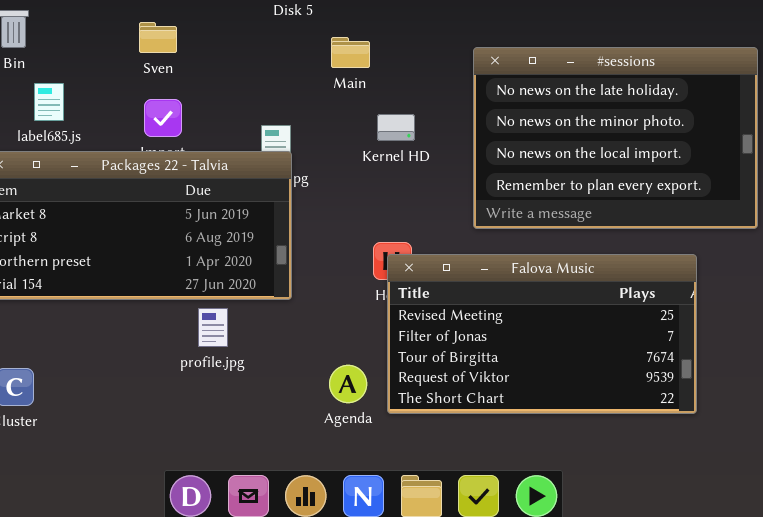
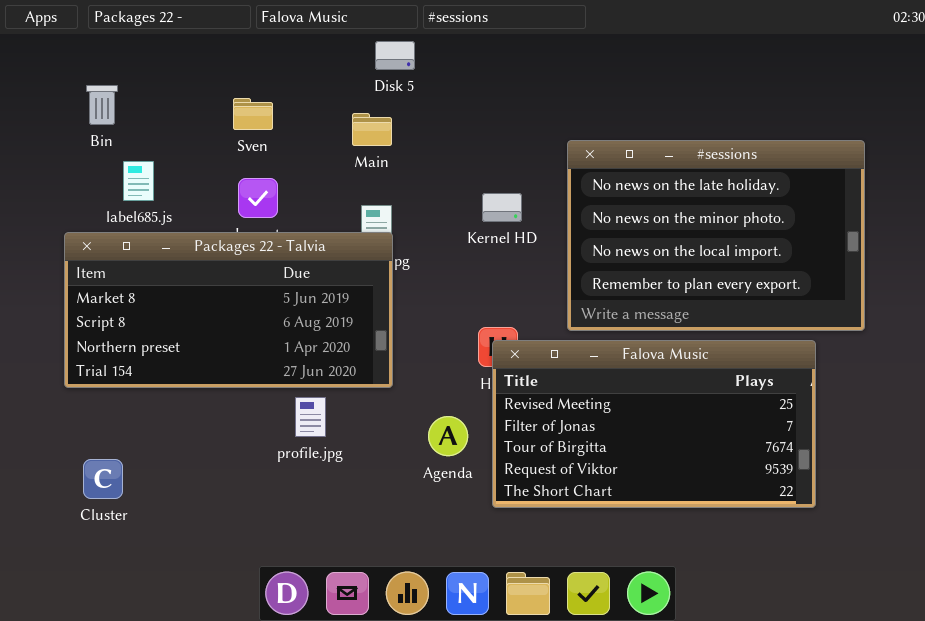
Main: [331,37,370,68] -> [352,113,392,146], moved
#sessions: [473,47,758,229] -> [567,140,865,331], moved
Agenda: [329,365,367,403] -> [428,416,468,456], moved

